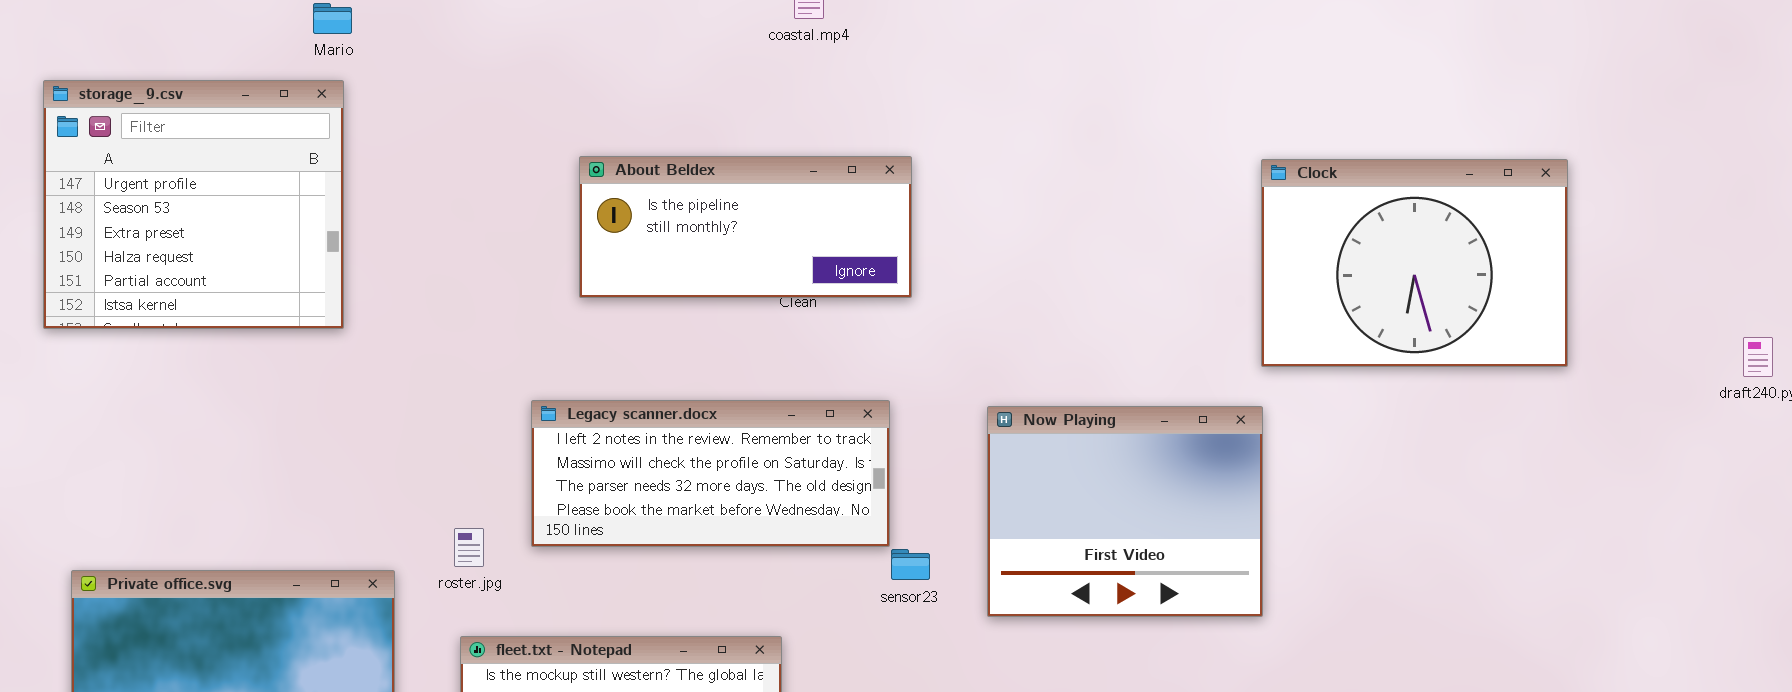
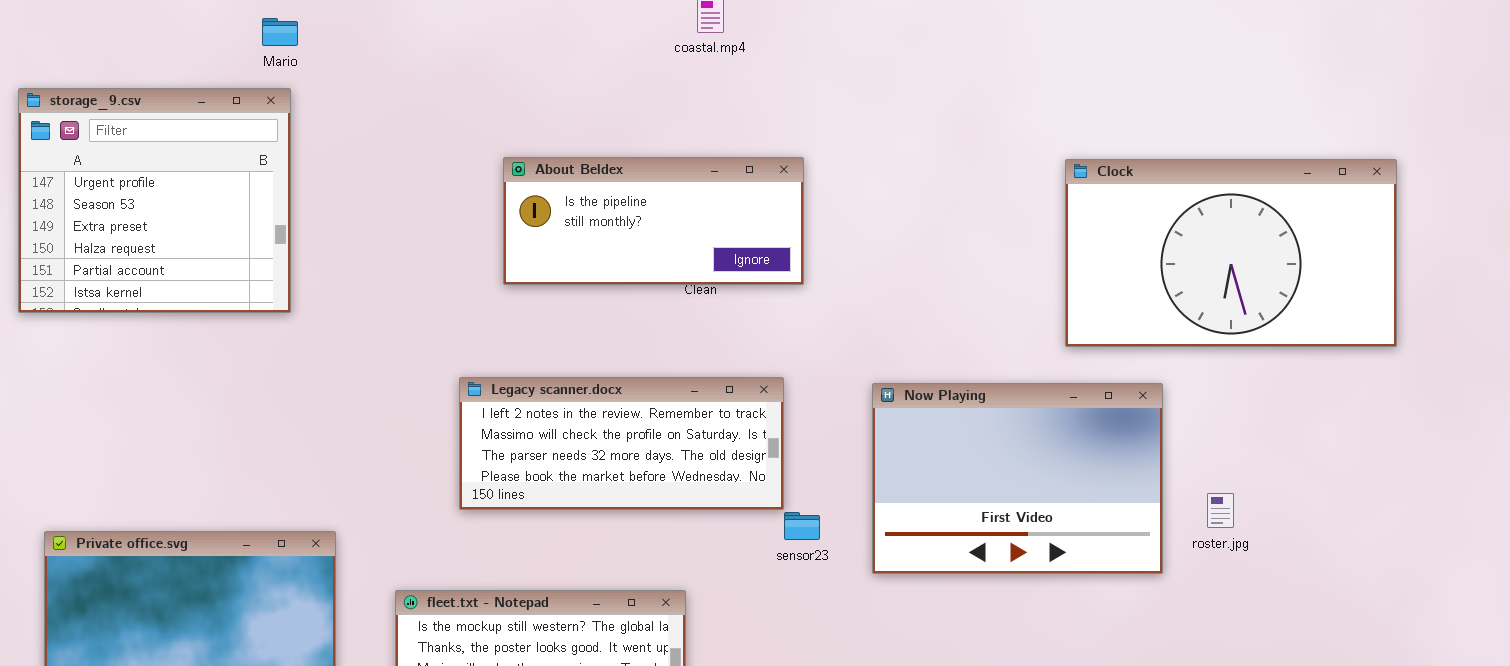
Clock: [1261,159,1568,367] -> [1065,159,1397,347], resized
Now Playing: [987,406,1263,617] -> [872,383,1163,574], resized
roster.jpg: [454,528,484,567] -> [1207,493,1234,528], moved

